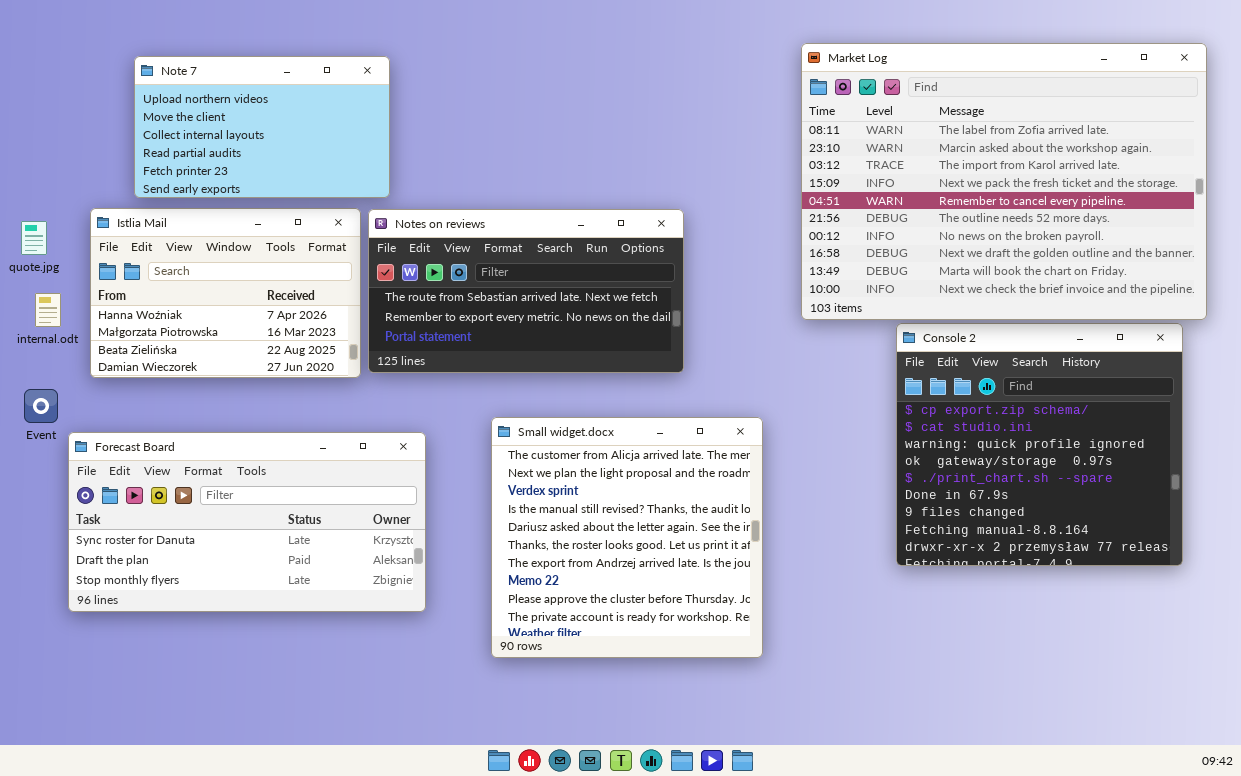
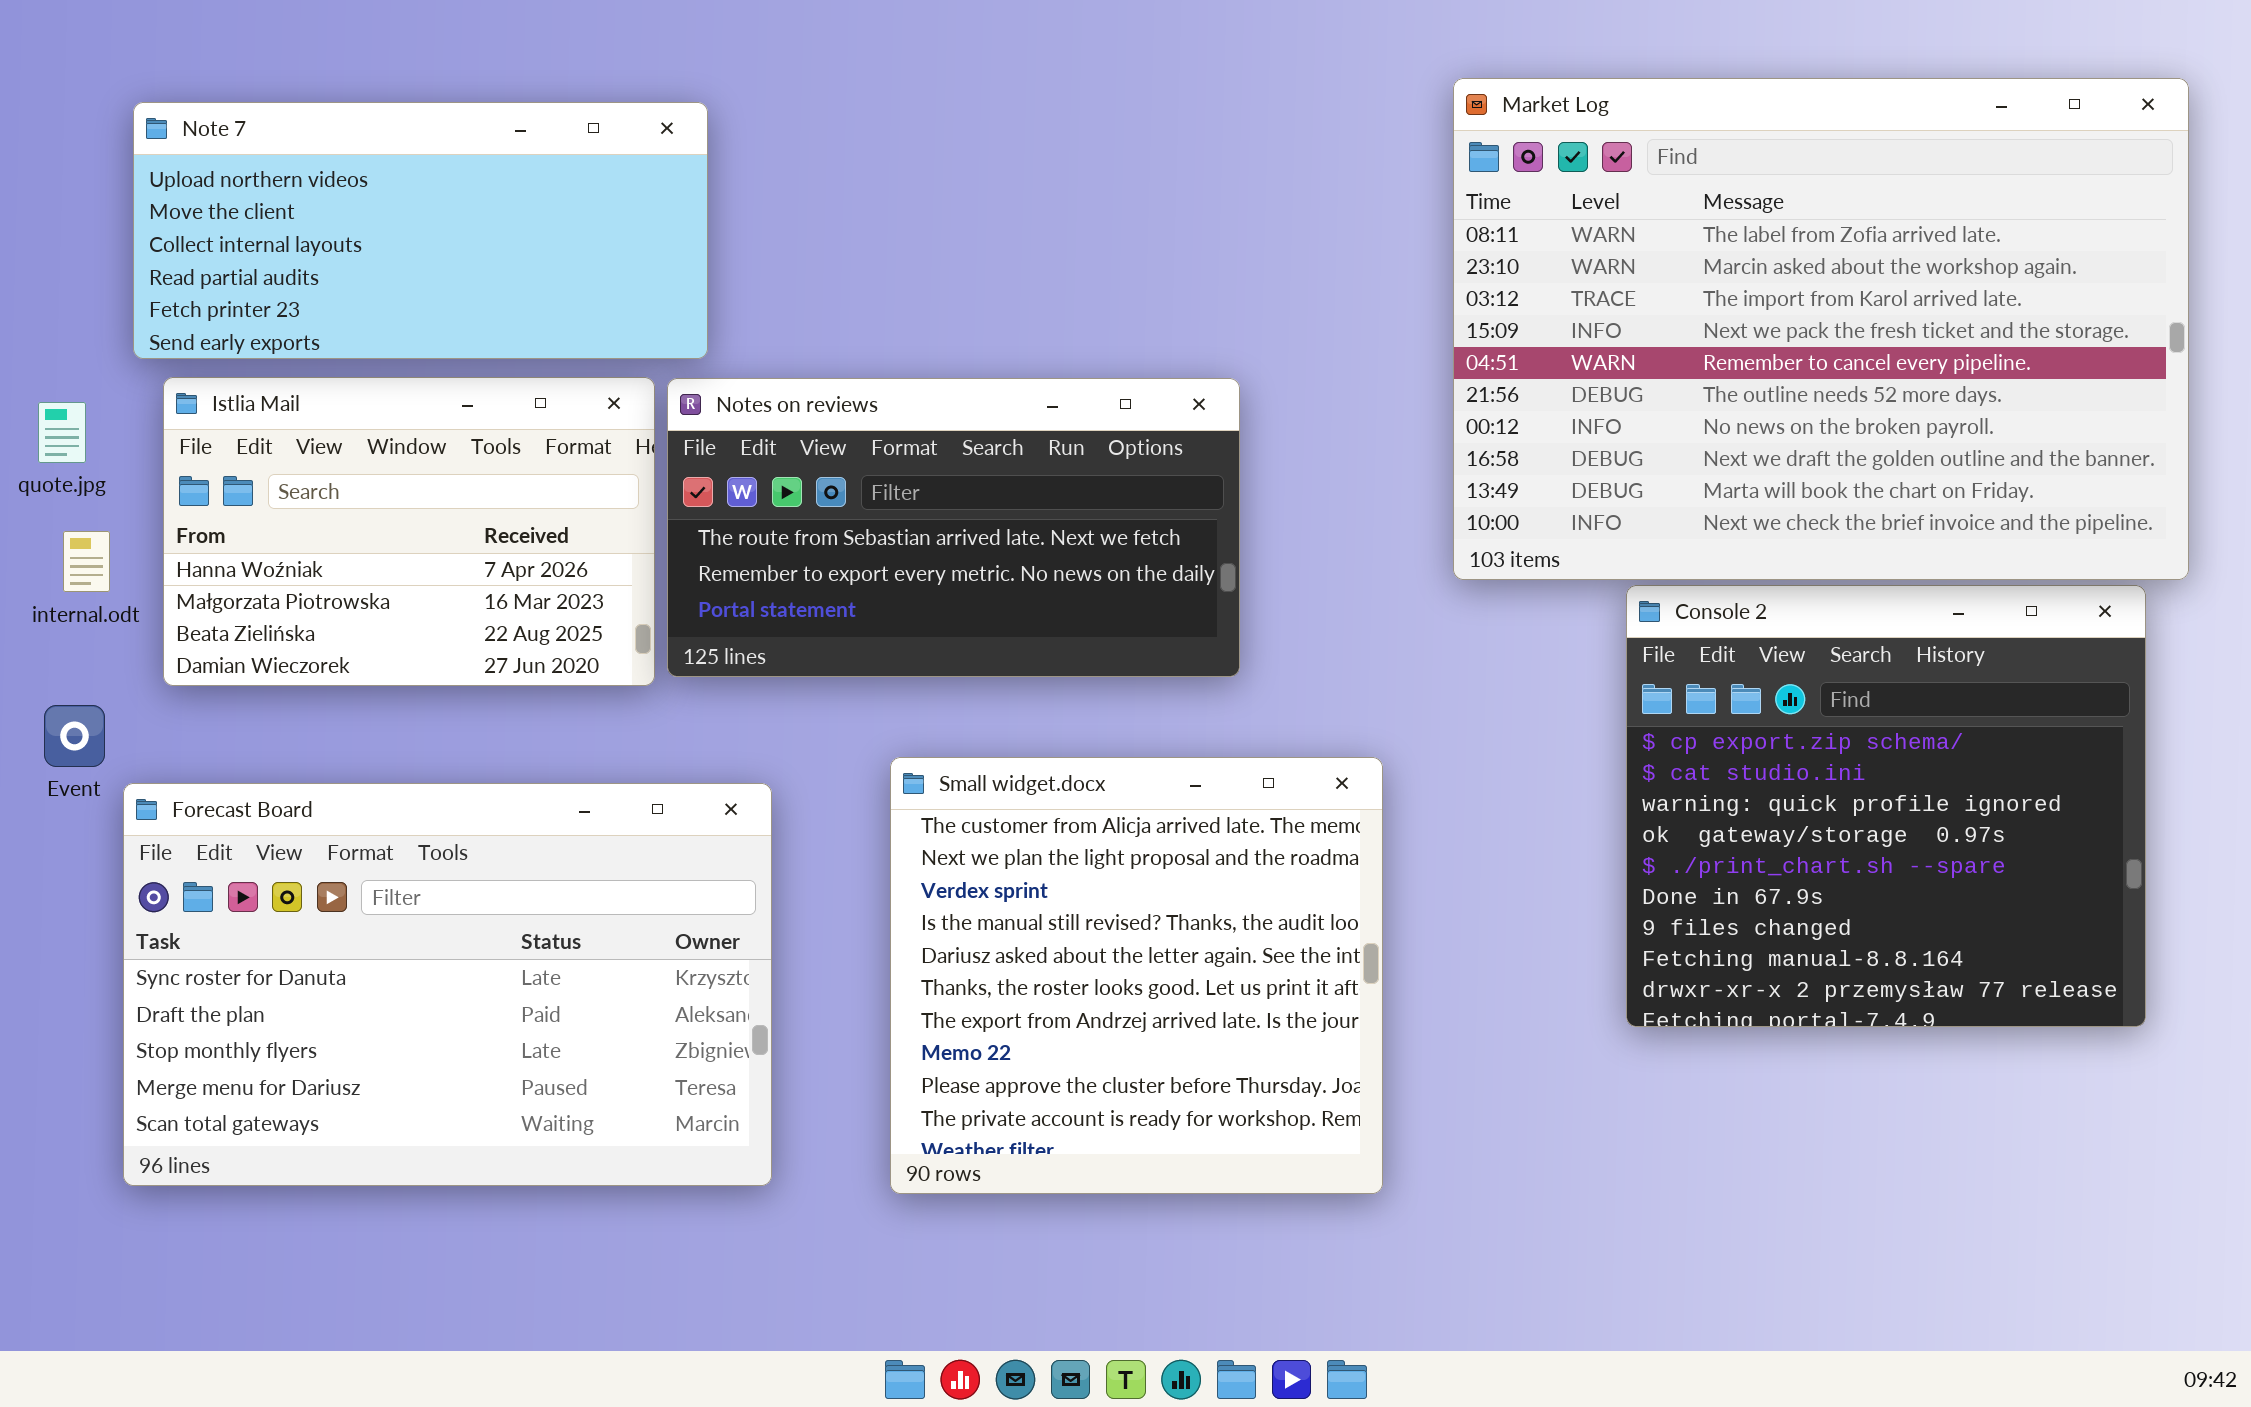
Note 7: [134,56,390,198] -> [133,102,708,359], resized
Forecast Board: [68,432,426,612] -> [123,783,772,1186], resized

